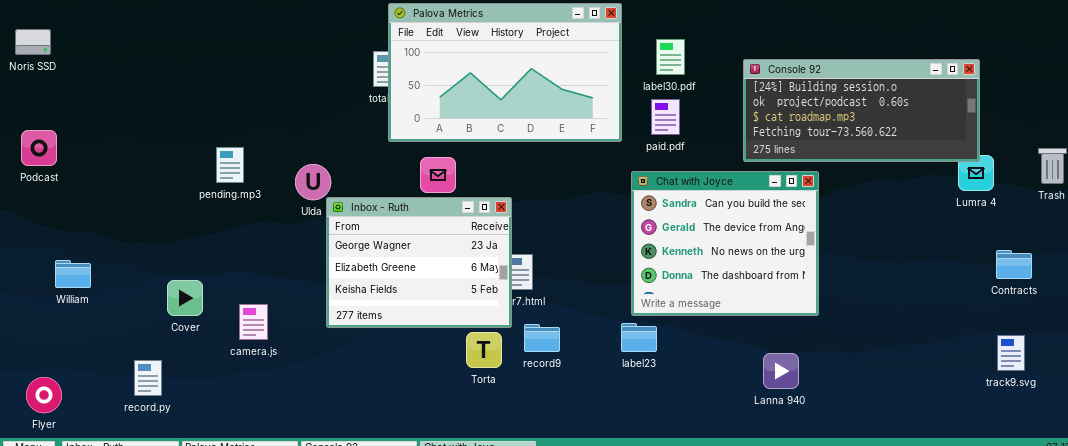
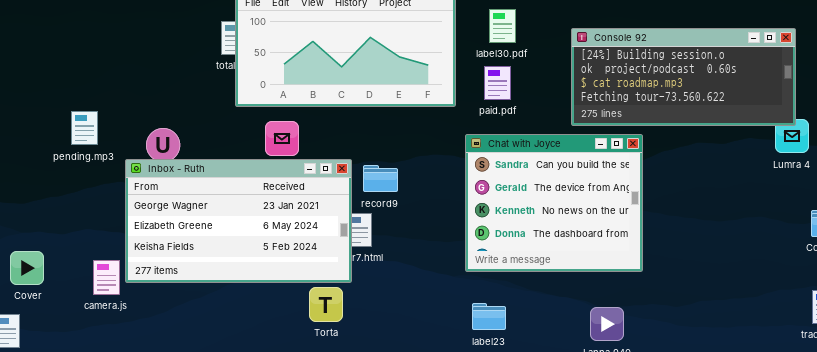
Inbox - Ruth: [326,197,512,328] -> [125,159,352,283], resized
Cover: [167,280,203,316] -> [10,251,44,285], moved
label23: [621,323,657,352] -> [472,303,506,330], moved
record9: [524,324,560,352] -> [363,165,398,192], moved

